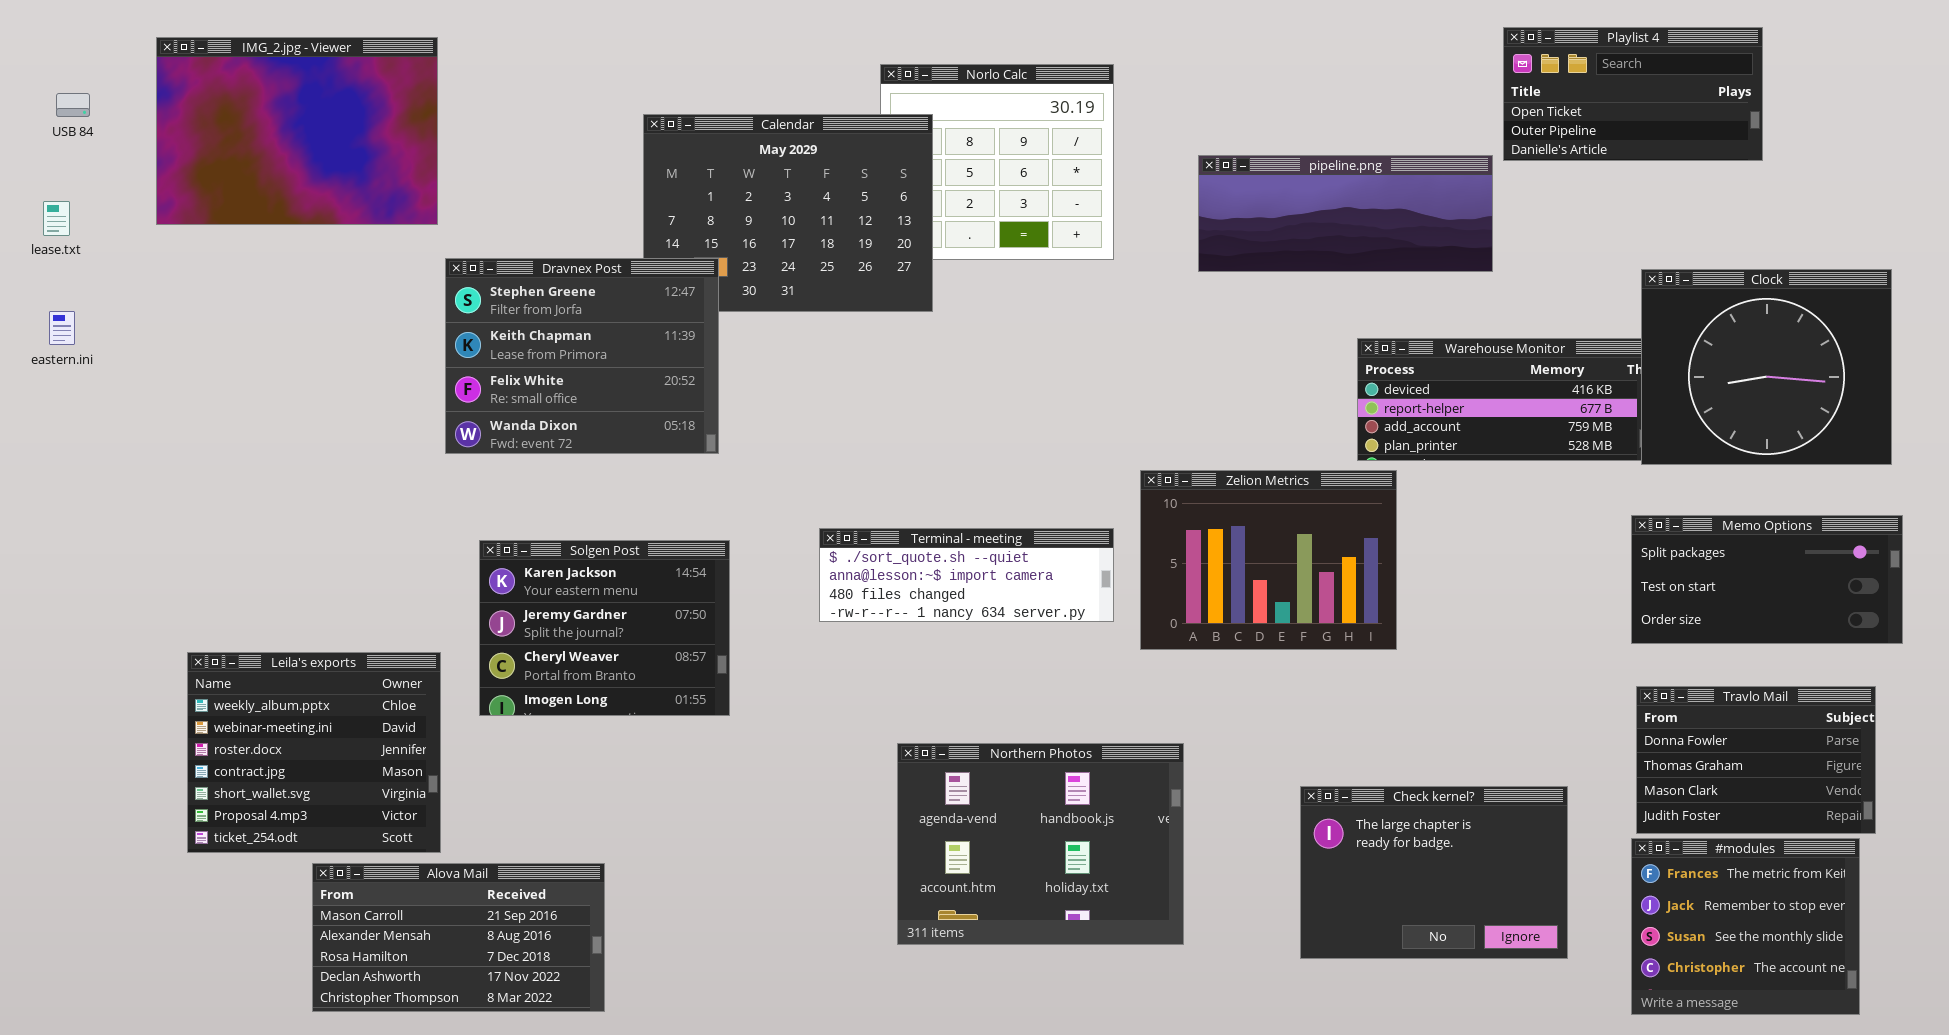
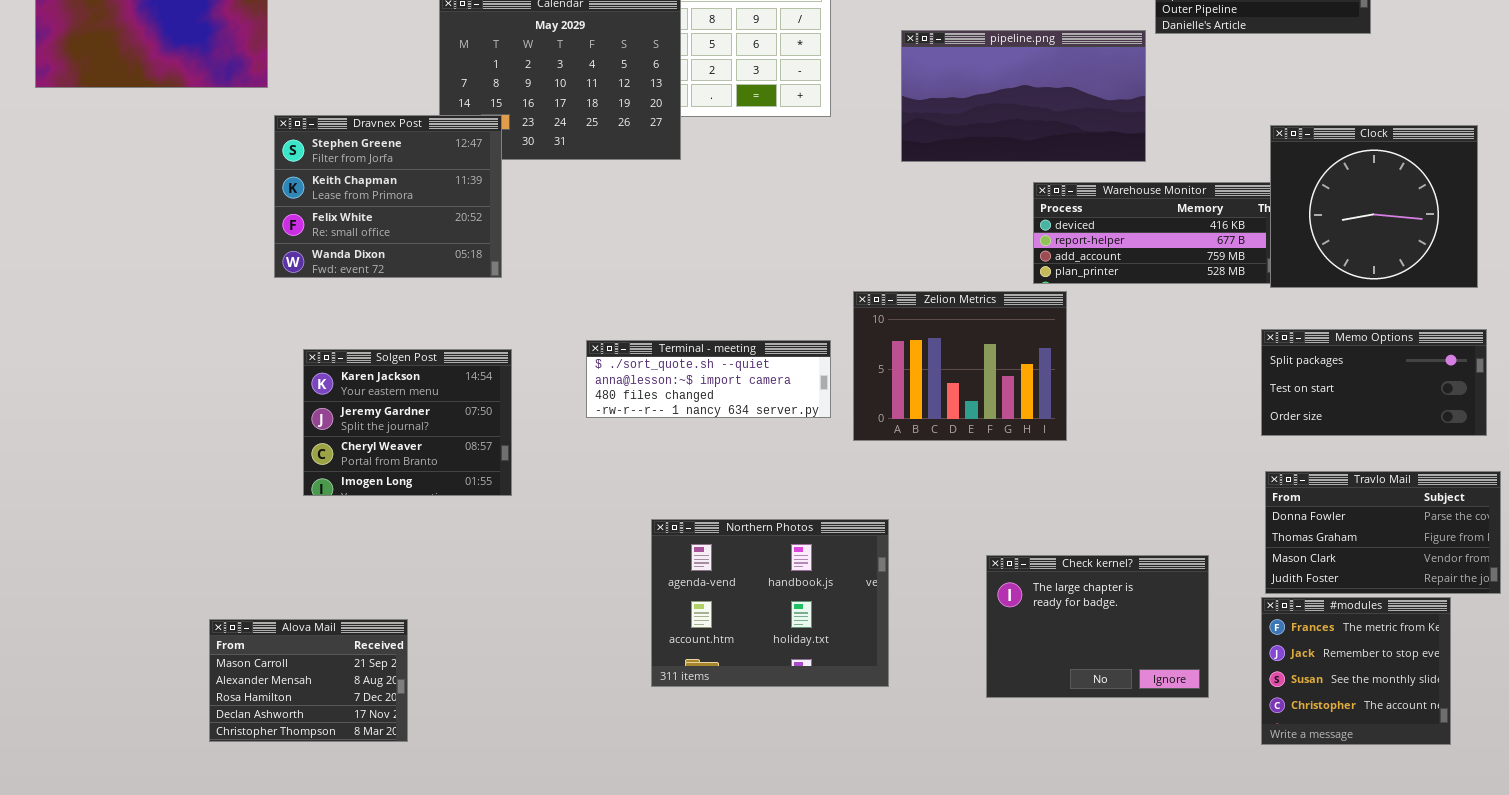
pipeline.png: [1198,155,1493,272] -> [901,30,1146,162], resized
Leila's exports: [187,652,441,853] -> none, closed
Travlo Mail: [1636,686,1876,834] -> [1265,471,1501,594], resized
Alova Mail: [312,863,605,1012] -> [209,619,408,742], resized

